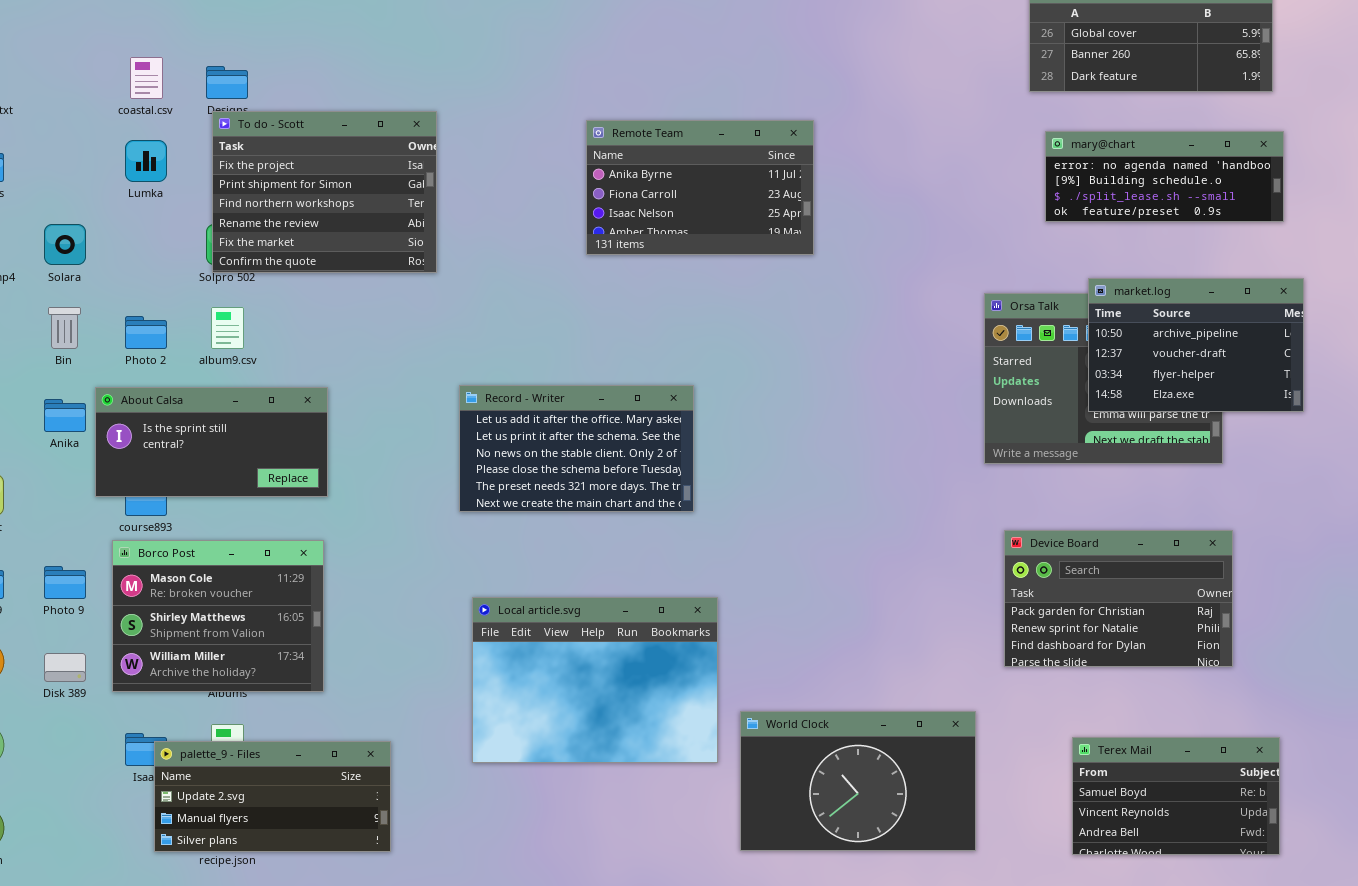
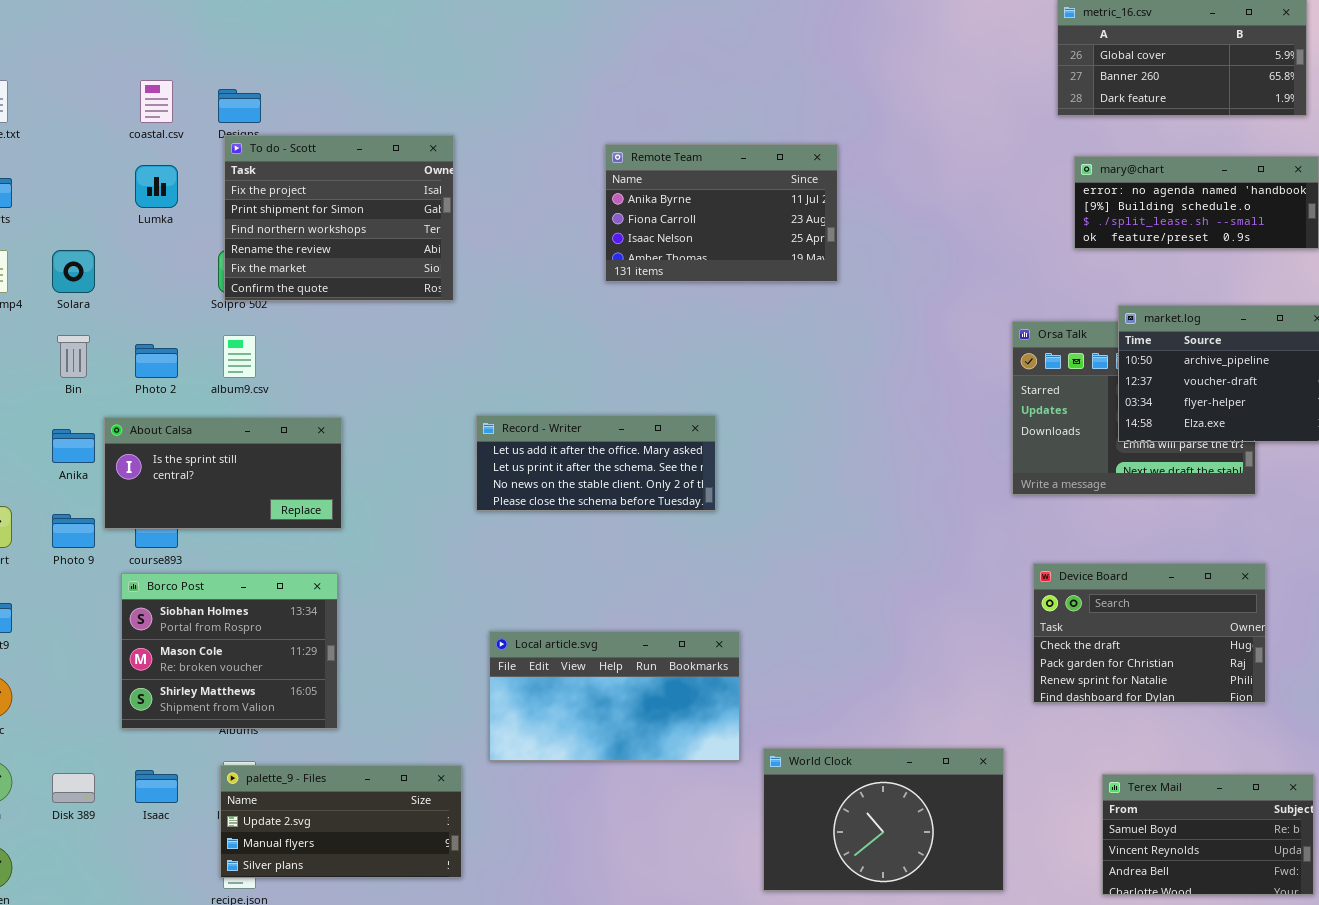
Record - Writer: [459,385,694,512] -> [476,415,716,511], resized
Device Board: [1004,530,1233,667] -> [1033,563,1266,703], scrolled up 1 row
Borco Post: [112,540,324,692] -> [121,573,338,729], scrolled up 1 row
Photo 9: [44,566,86,599] -> [52,514,95,548], moved
Local article.svg: [472,597,718,763] -> [489,631,740,761], resized
Disk 389: [44,653,86,682] -> [52,773,95,803], moved
palette_9 - Files: [154,741,391,852] -> [220,765,462,878], moved

